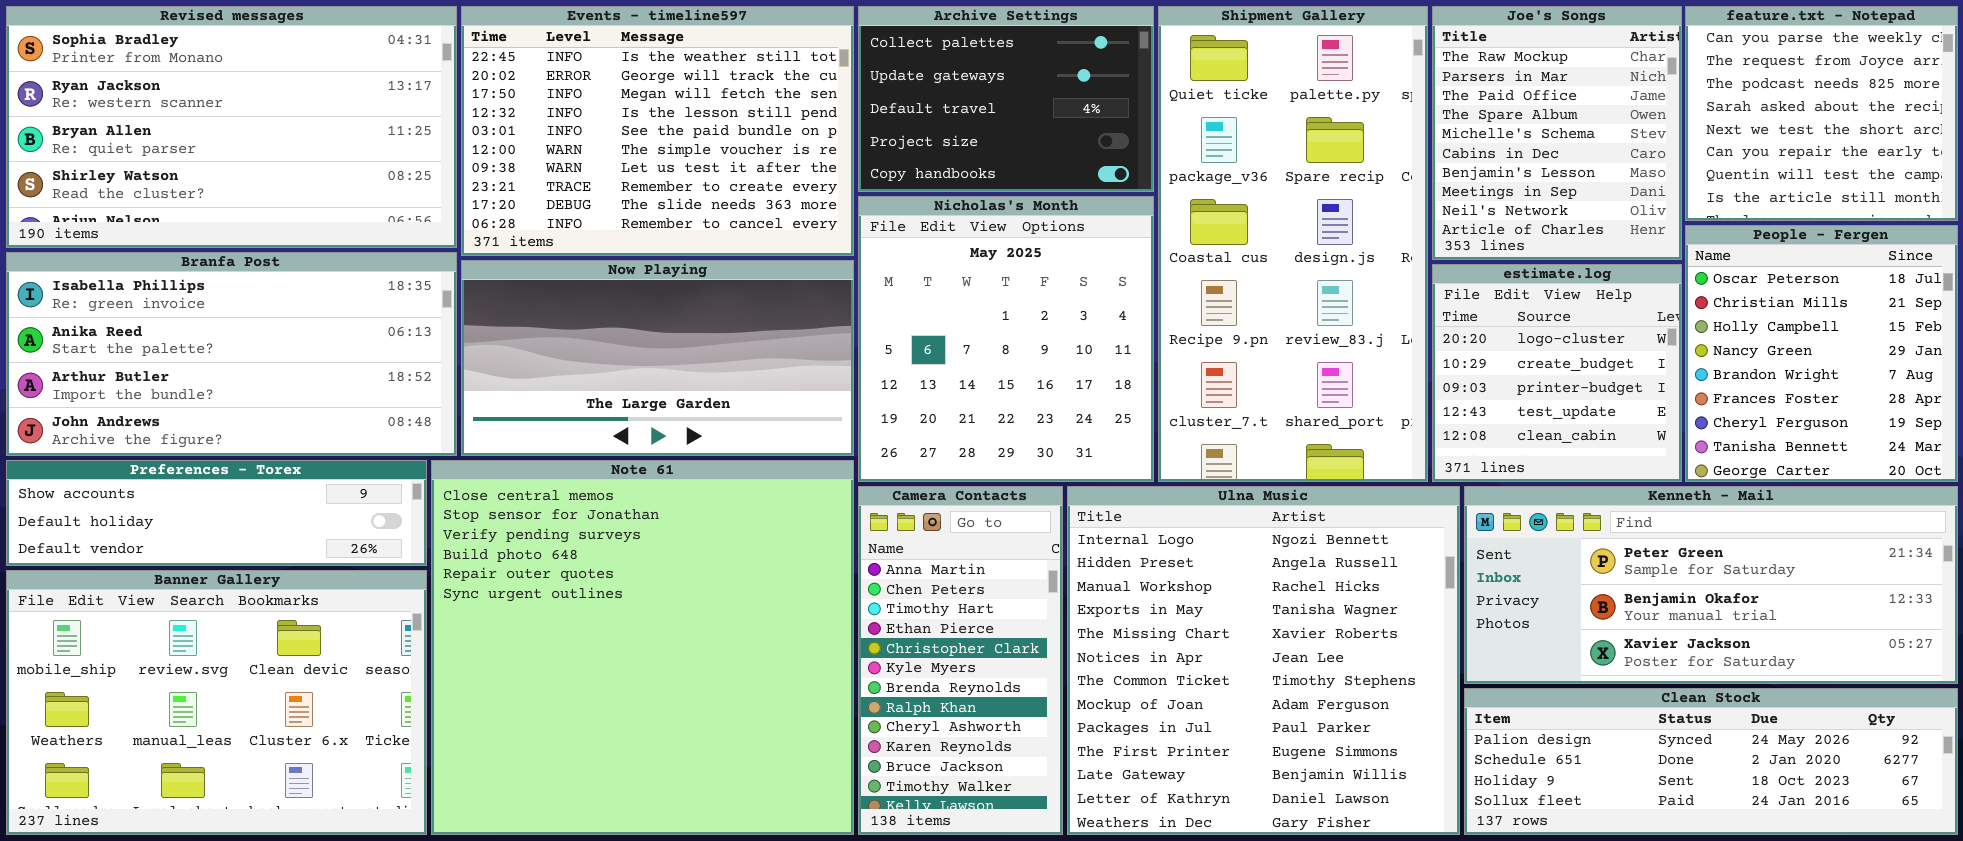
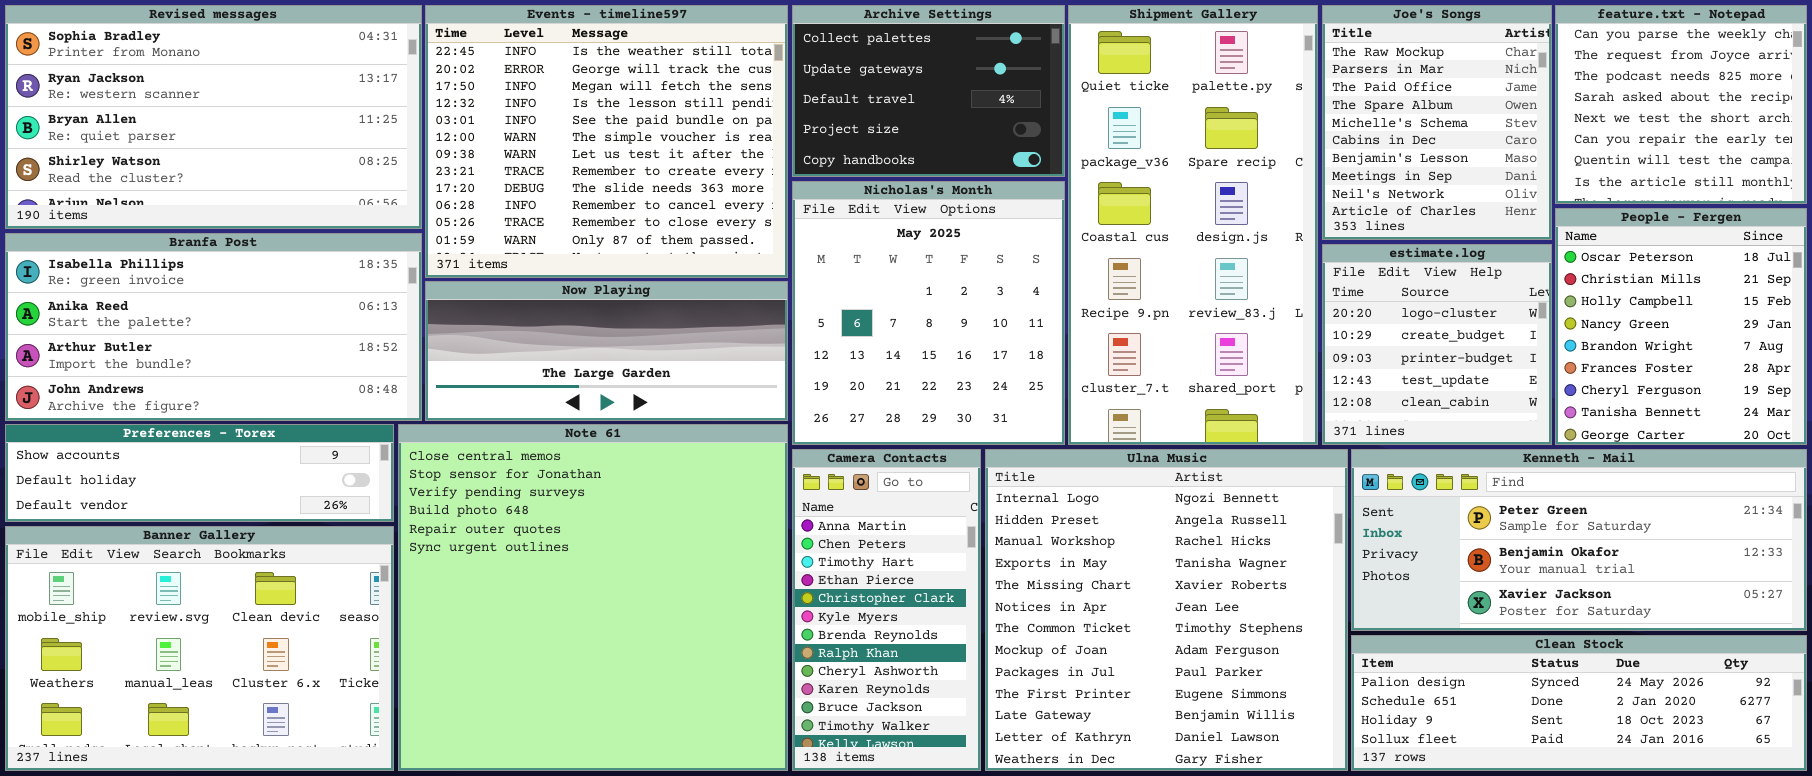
Events - timeline597: [461,6,854,256] -> [425,5,788,278], resized
Now Playing: [461,260,854,456] -> [425,281,788,421], resized

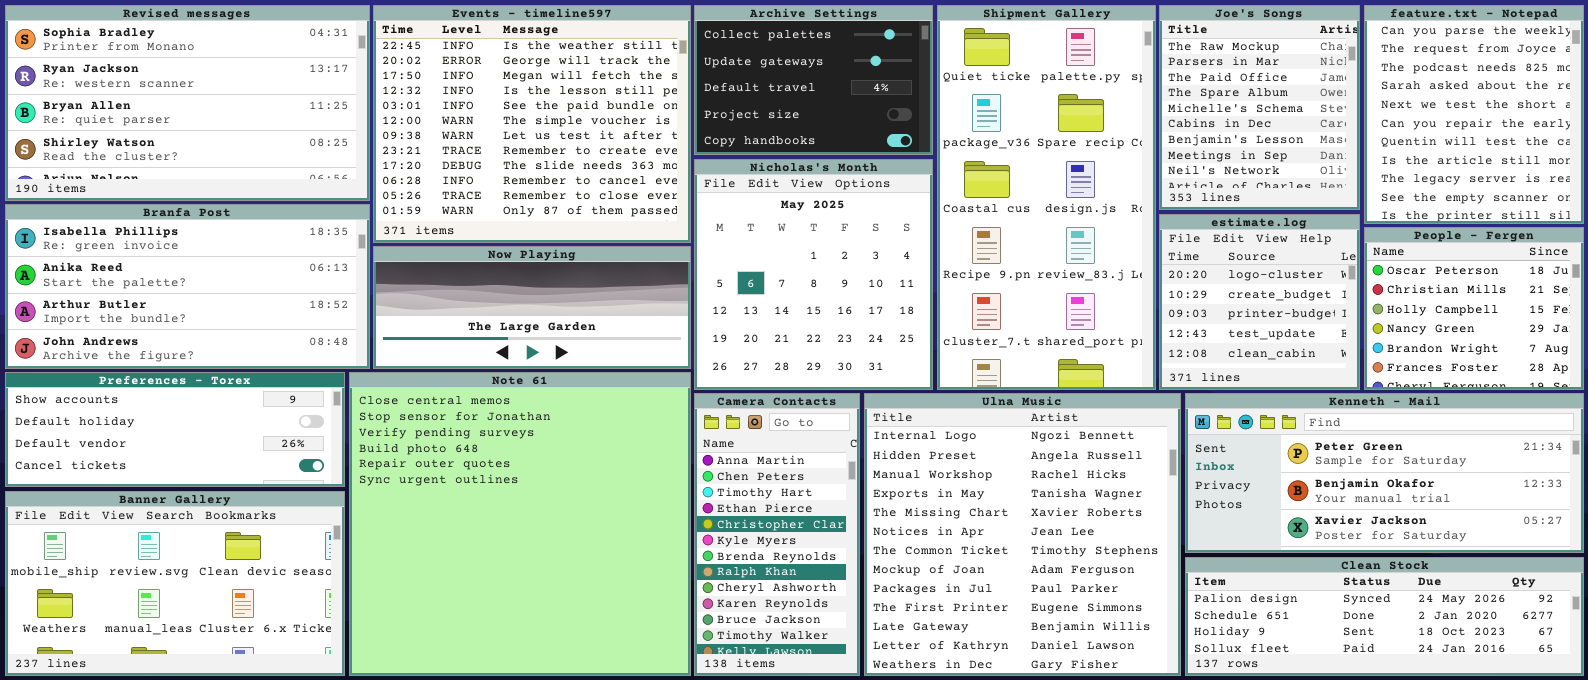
feature.txt - Notepad: [1555,5,1807,204] -> [1364,5,1584,224], resized
People - Fergen: [1555,208,1807,445] -> [1364,227,1584,390], resized
Preferences - Torex: [5,424,394,522] -> [5,372,345,487], resized
Banner Gallery: [5,526,394,771] -> [5,491,345,676], resized

